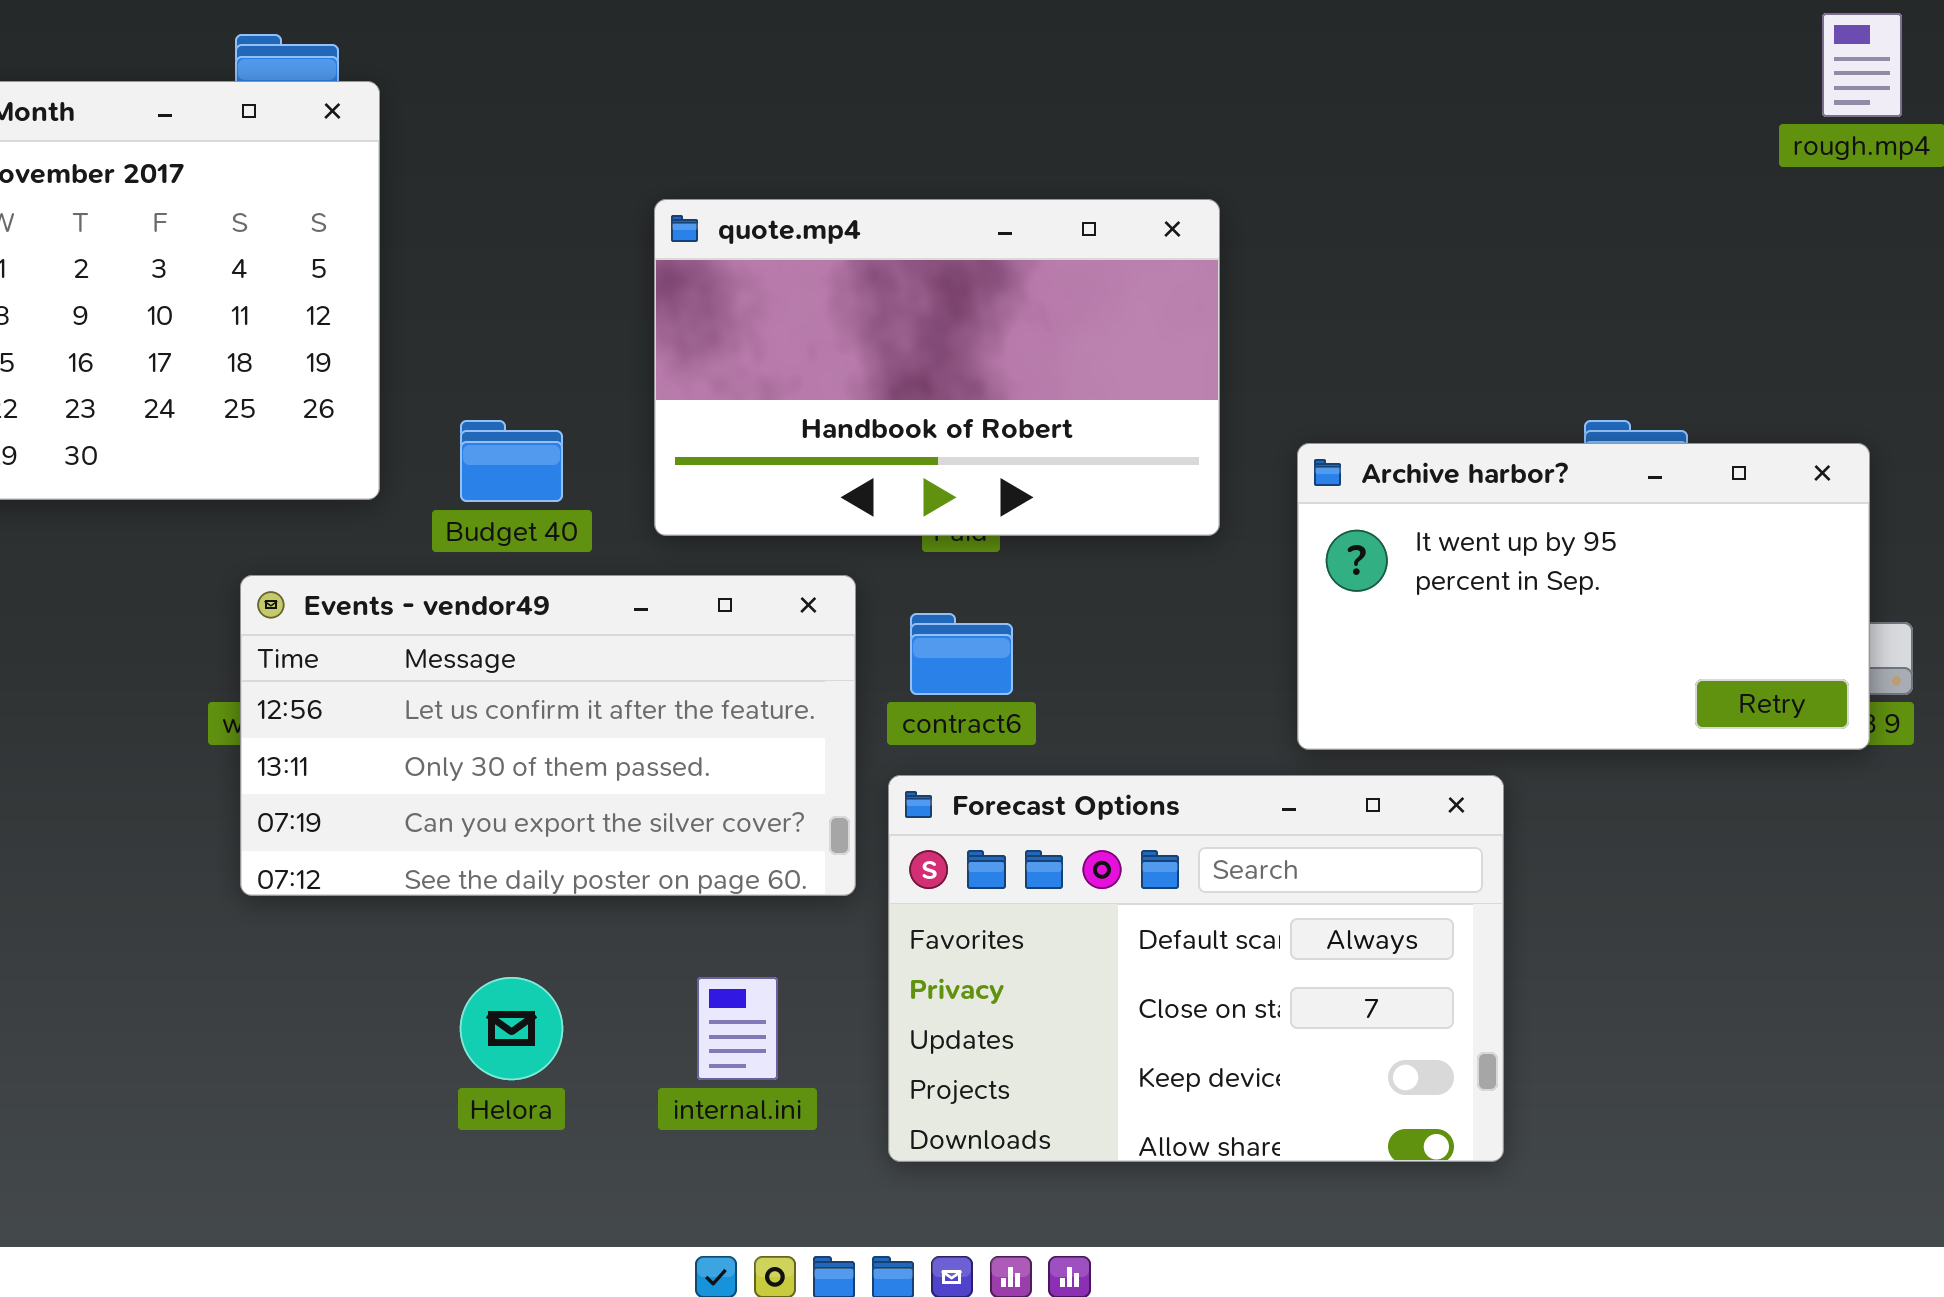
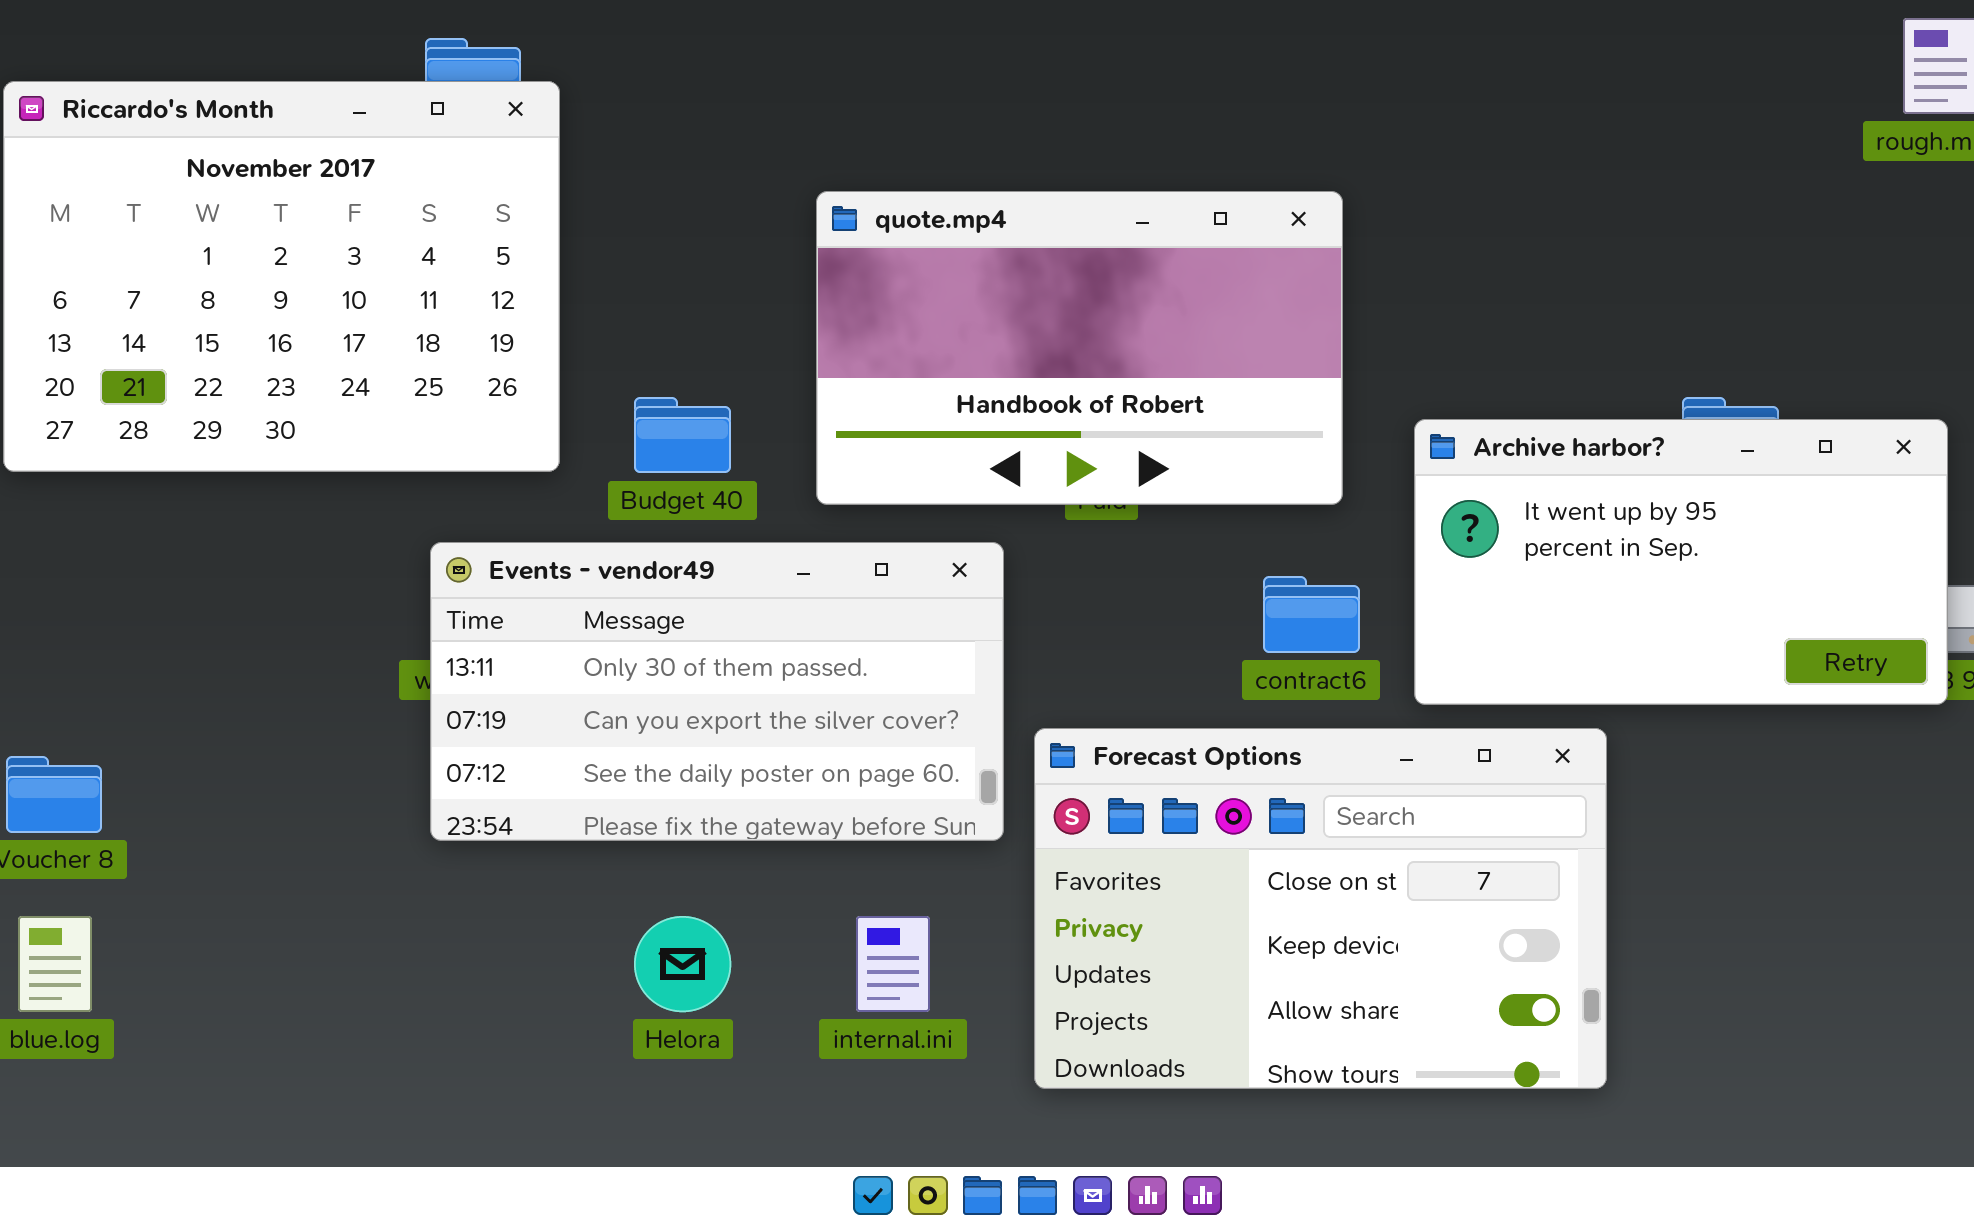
Events - vendor49: [240,575,856,896] -> [430,542,1004,841], scrolled down 1 row
contract6: [910,613,1013,695] -> [1263,576,1360,653], moved
Forecast Options: [888,775,1504,1162] -> [1034,728,1607,1089], scrolled down 1 row

